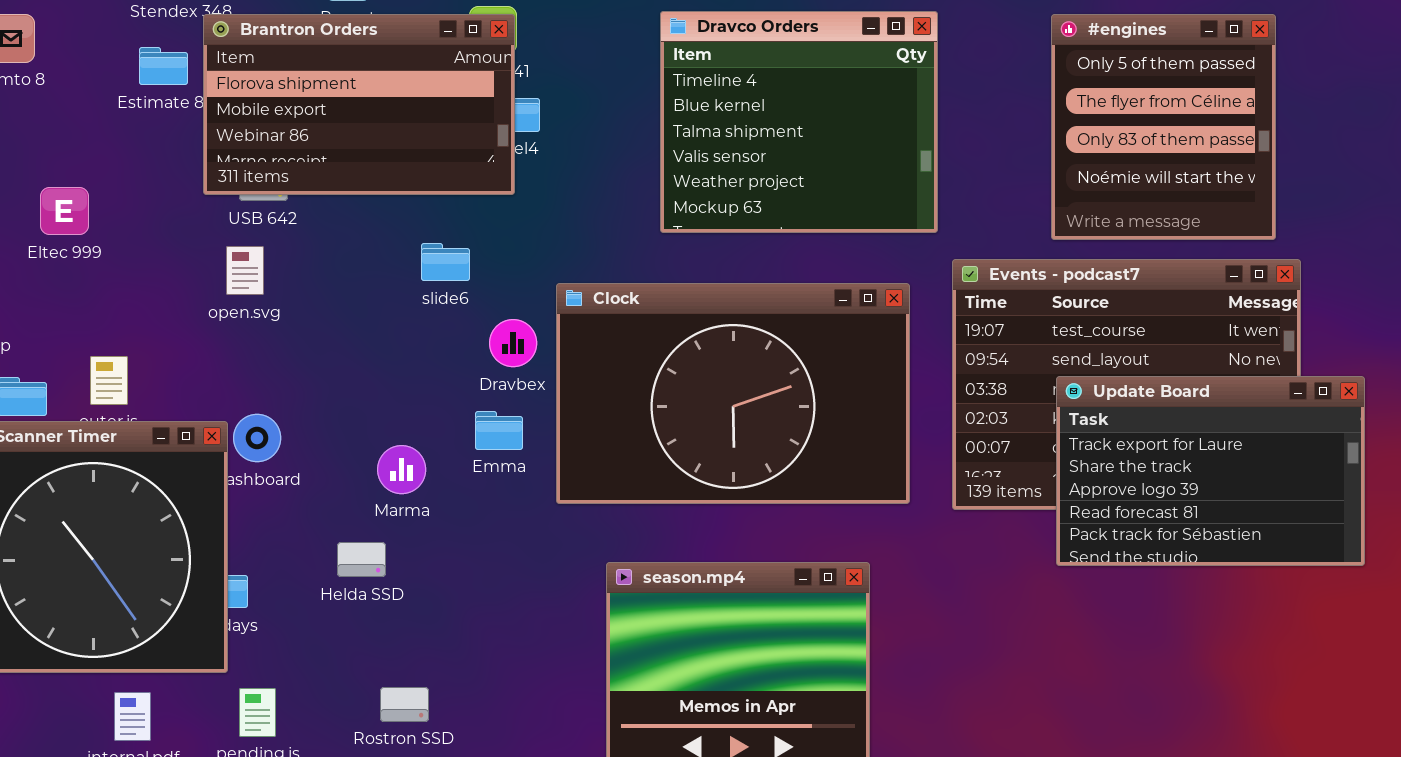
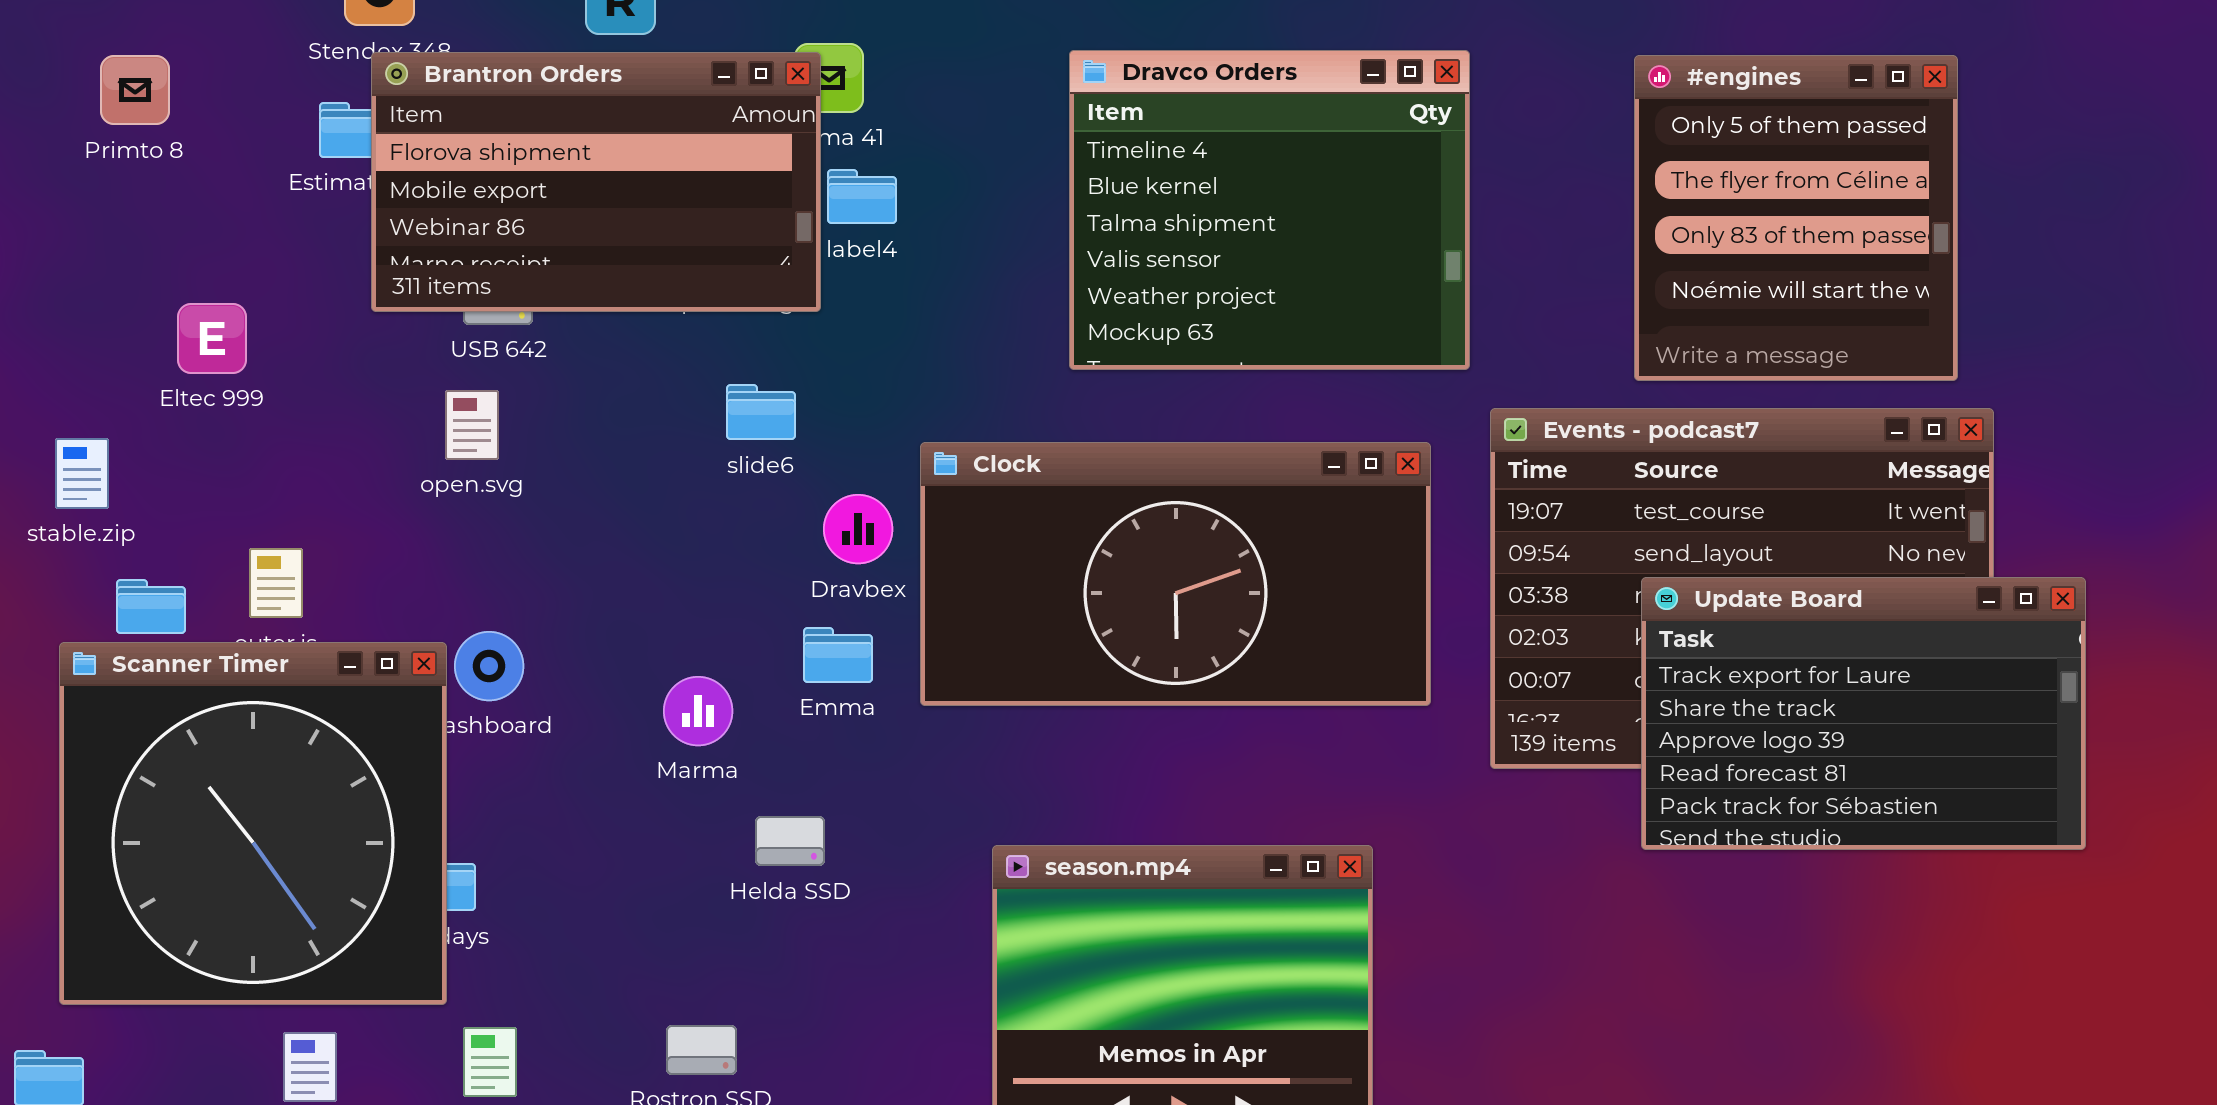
Brantron Orders: [203,14,515,195] -> [371,52,821,312], moved
Clock: [556,283,910,504] -> [920,442,1431,706], resized
Helda SSD: [337,542,386,577] -> [755,816,825,866], moved

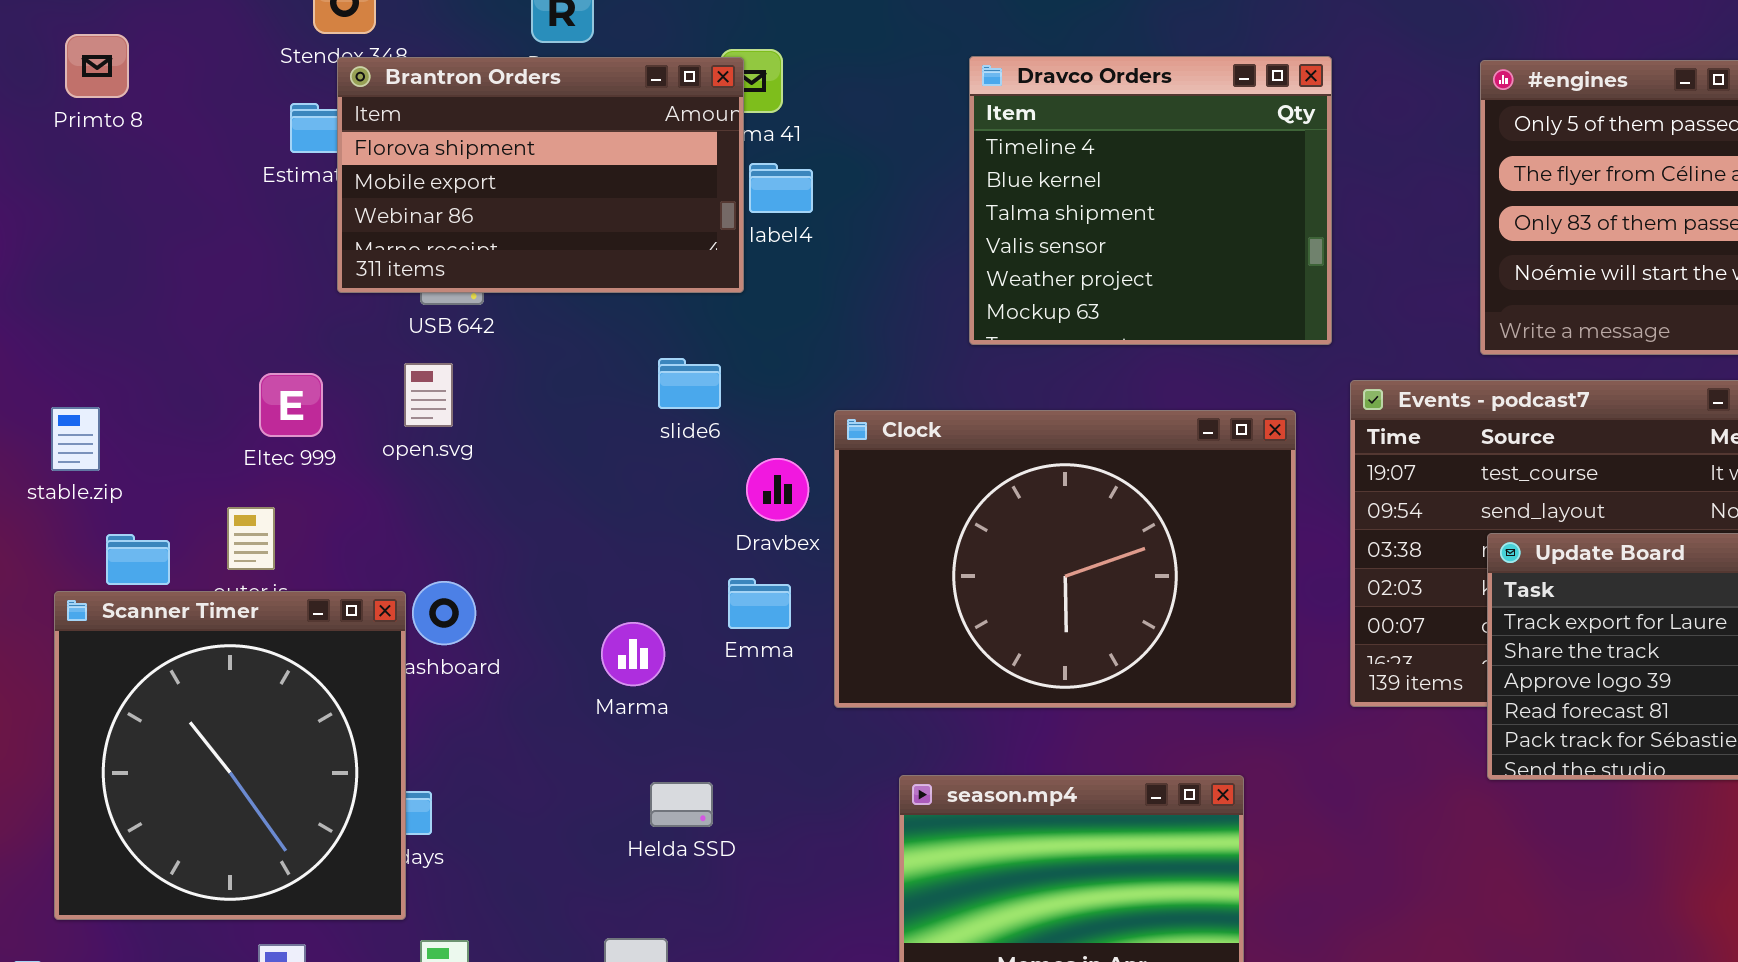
Primto 8: [100,55,170,125] -> [65,34,129,98], moved
Eltec 999: [177,303,247,374] -> [259,373,323,437], moved
Clock: [920,442,1431,706] -> [834,410,1296,708], resized
Helda SSD: [755,816,825,866] -> [650,782,713,827], moved

